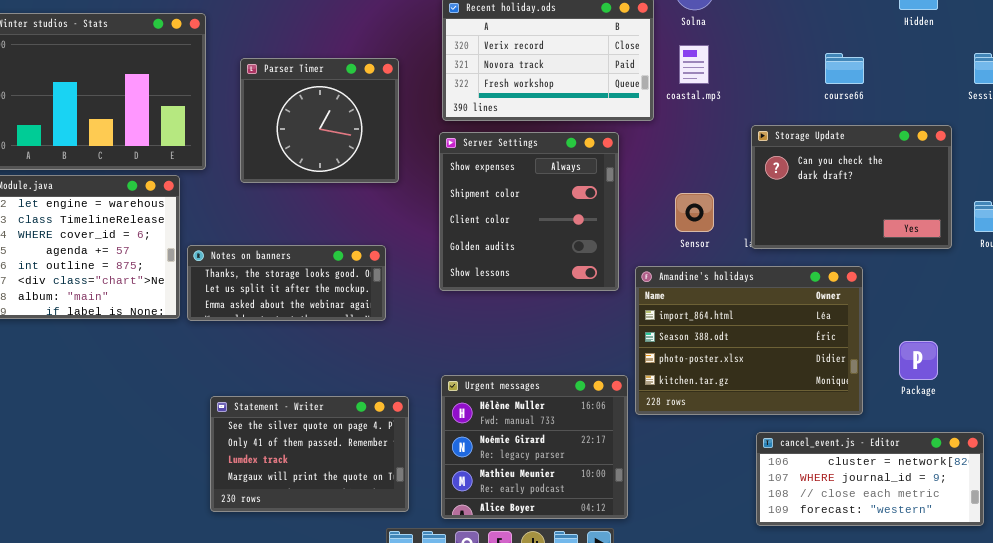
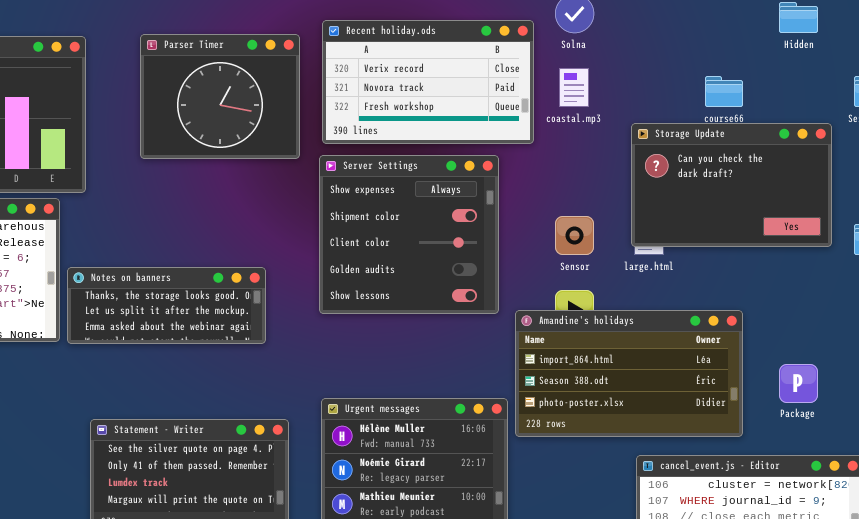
Parser Timer: [240,58,399,183] -> [140,34,300,159], moved
Storage Update: [751,125,952,249] -> [631,123,832,247], moved
Amandine's holidays: [635,266,863,415] -> [515,310,743,437], resized

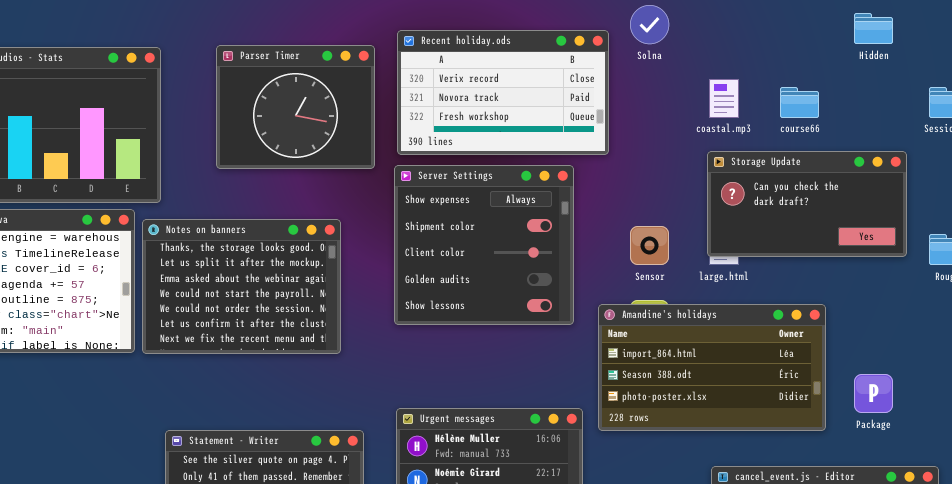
coastal.mp3: [559,68,589,107] -> [709,79,739,118], moved
Storage Update: [631,123,832,247] -> [707,151,907,257], resized
Notes on banners: [67,267,266,344] -> [142,219,341,354], resized
Amandine's holidays: [515,310,743,437] -> [598,304,826,431], moved

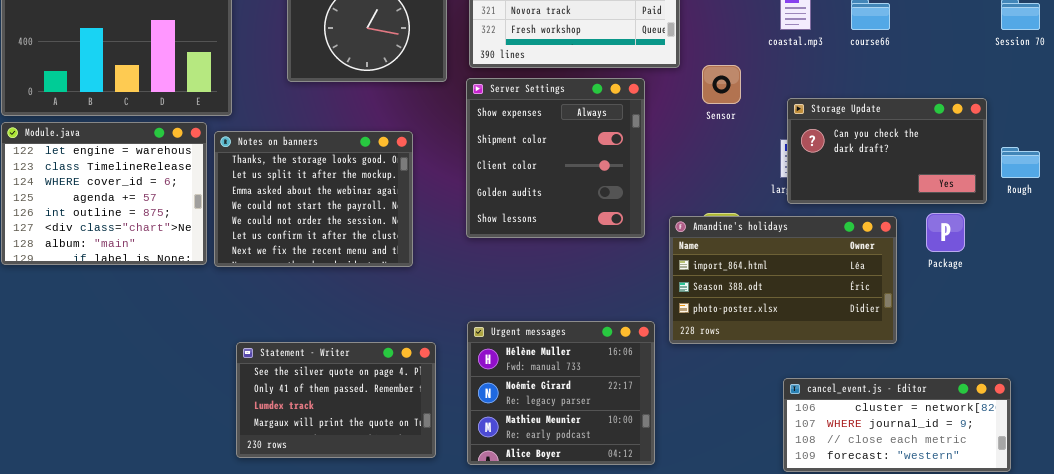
Storage Update: [707,151,907,257] -> [787,98,987,204], moved
Sensor: [630,226,669,265] -> [702,65,741,104], moved
Package: [854,374,893,413] -> [926,213,965,252], moved

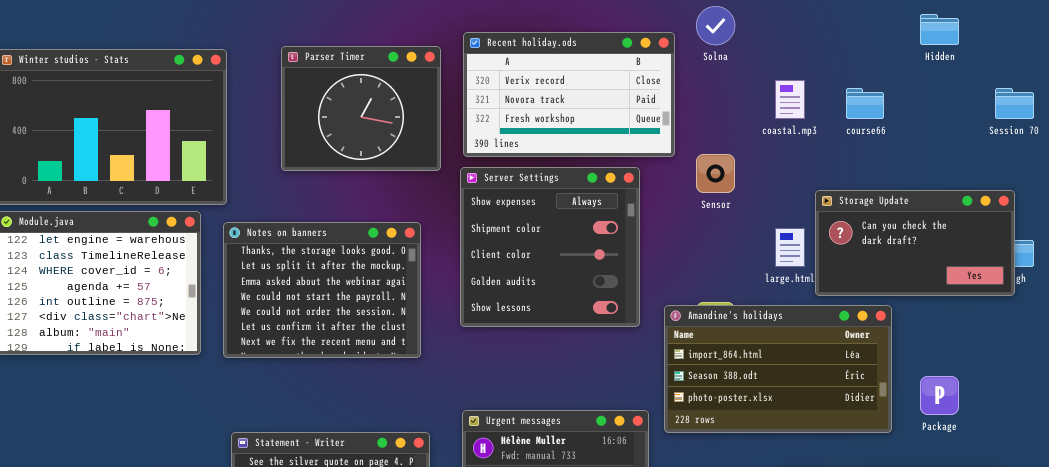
Storage Update: [787,98,987,204] -> [815,190,1015,296], moved
Notes on banners: [214,131,413,267] -> [223,222,421,358], moved
Package: [926,213,965,252] -> [920,376,959,415], moved

